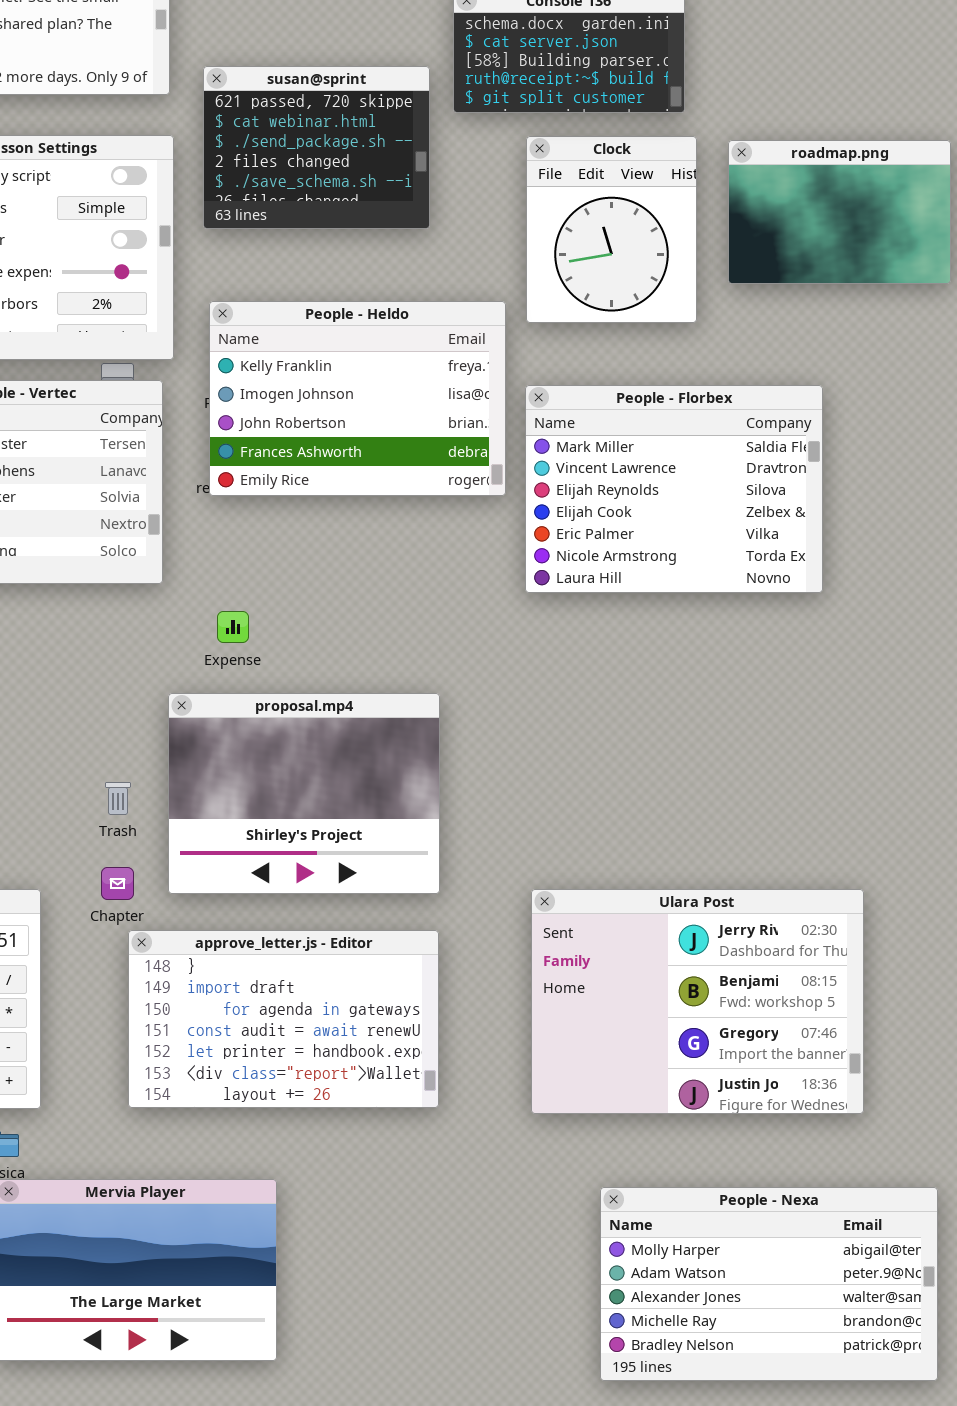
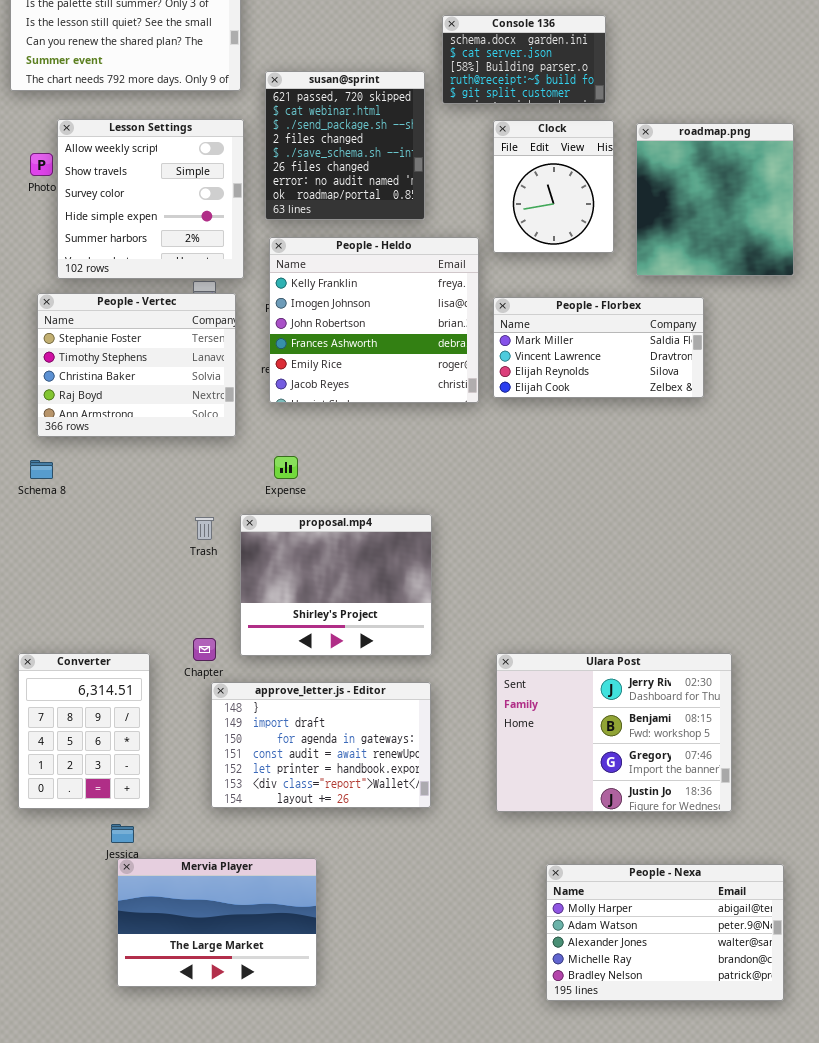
susan@sprint: [203,66,430,229] -> [265,71,425,220], resized
roadmap.png: [728,140,951,284] -> [636,123,794,276], resized
People - Heldo: [209,301,506,496] -> [269,237,479,403], resized
People - Florbex: [525,385,823,593] -> [493,297,704,398], resized
Trash: [105,782,131,815] -> [195,517,214,540], moved

